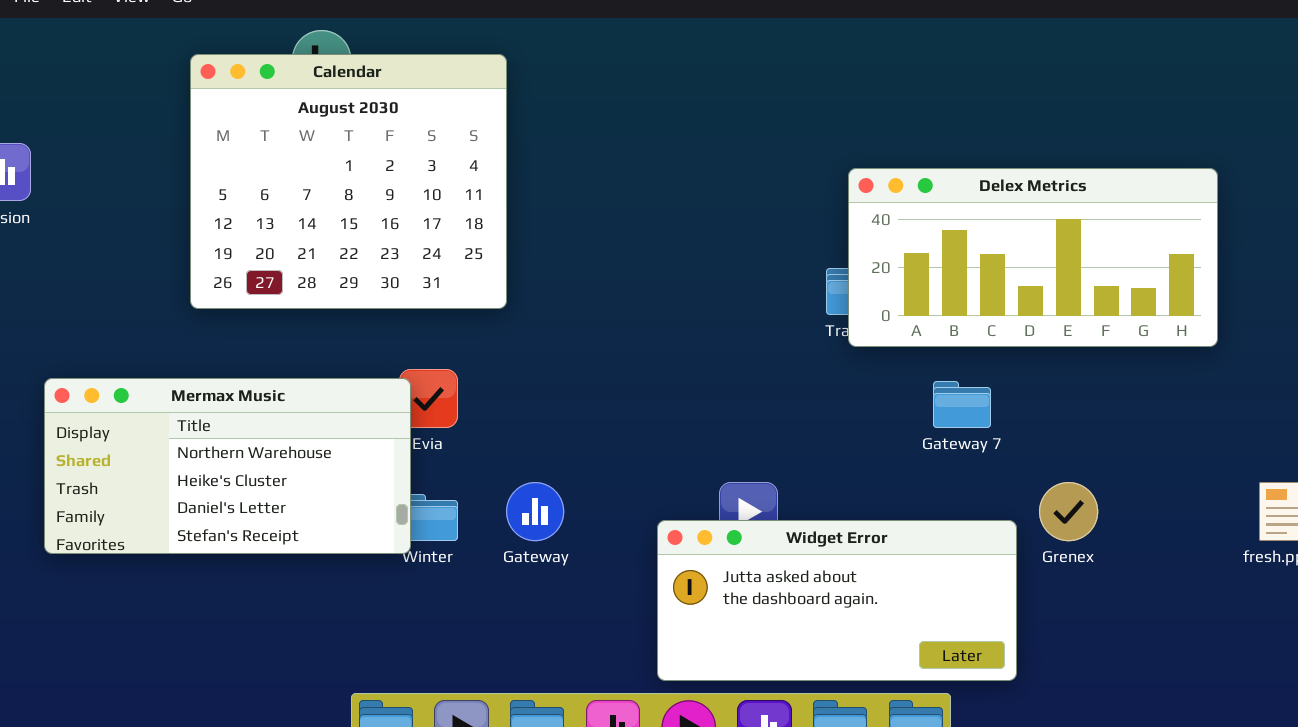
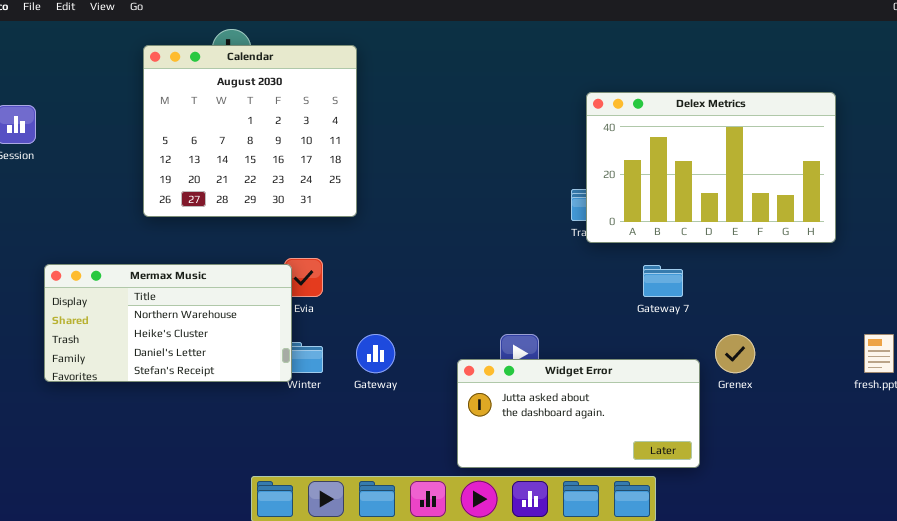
Delex Metrics: [848,168,1218,347] -> [586,92,836,243], resized

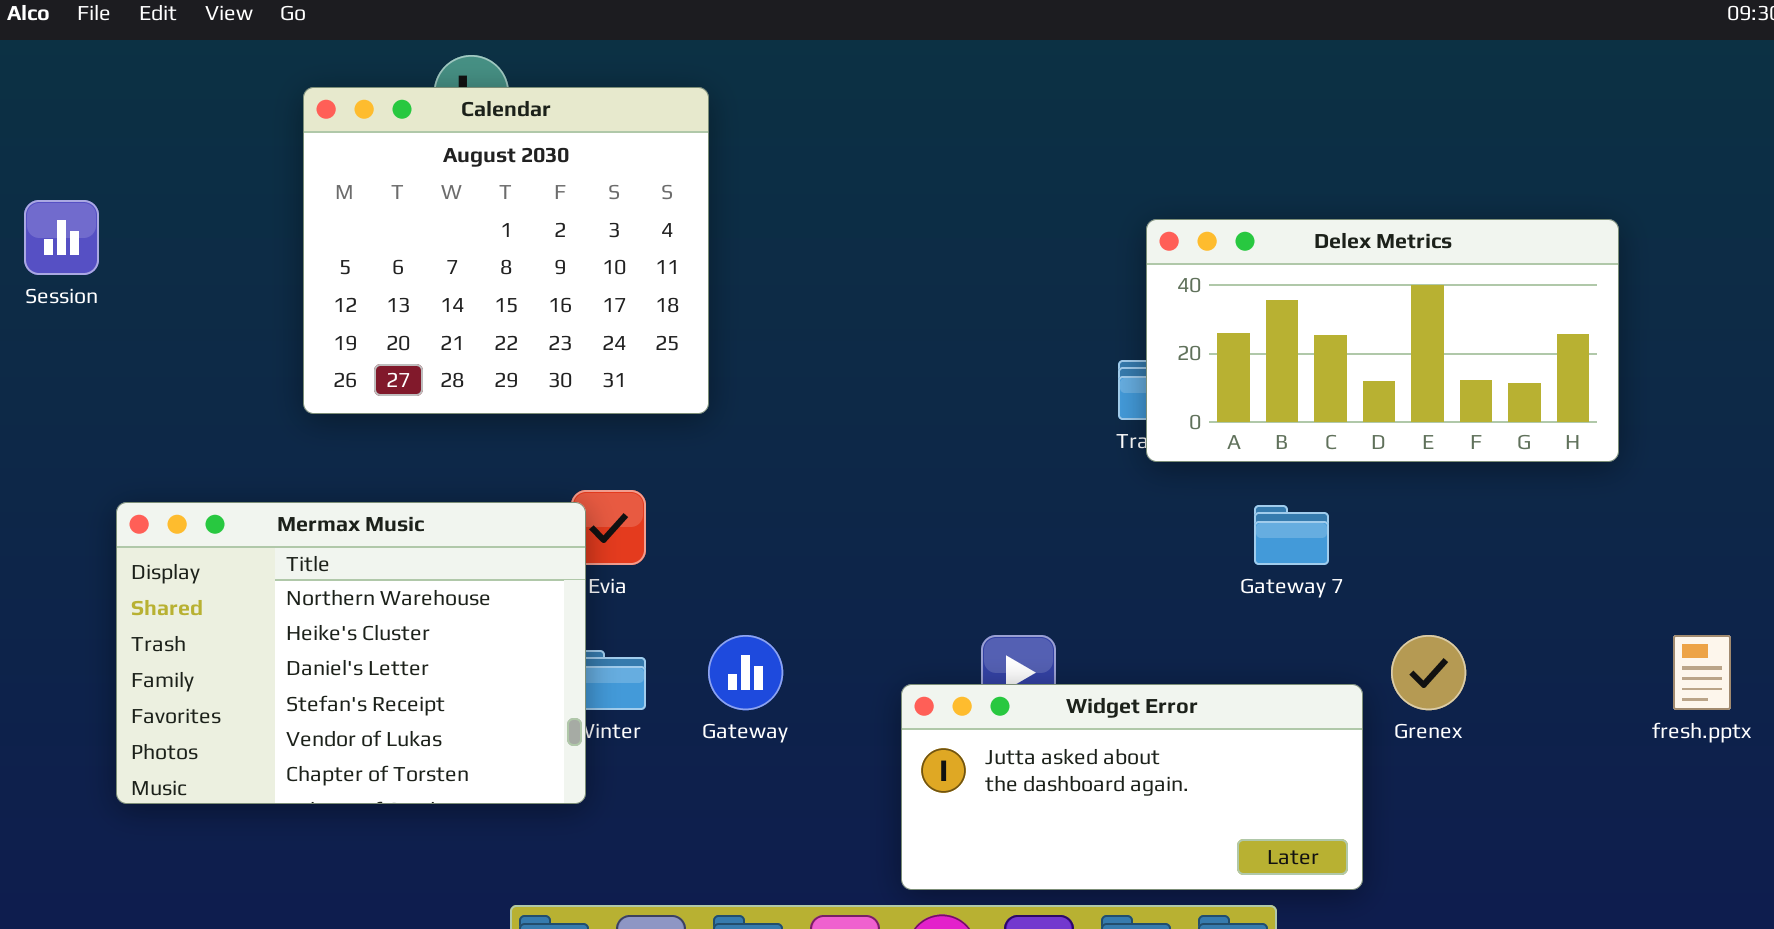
Delex Metrics: [586,92,836,243] -> [1146,219,1619,462], resized
Mermax Music: [44,264,292,382] -> [116,502,586,804], resized

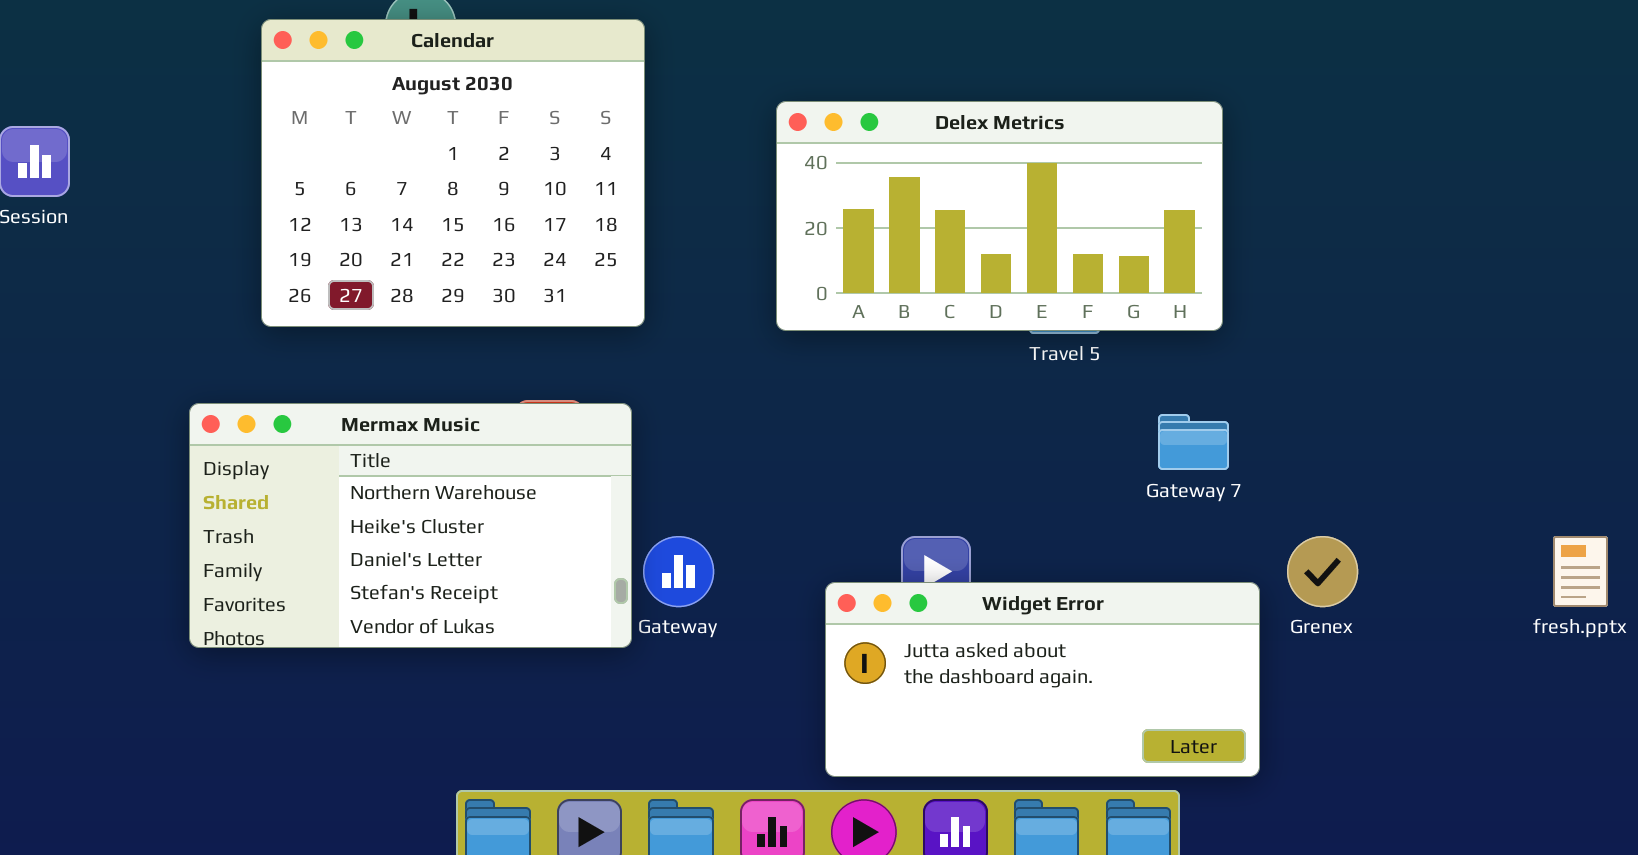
Delex Metrics: [1146,219,1619,462] -> [776,101,1223,331], moved
Mermax Music: [116,502,586,804] -> [189,403,632,648], moved, resized

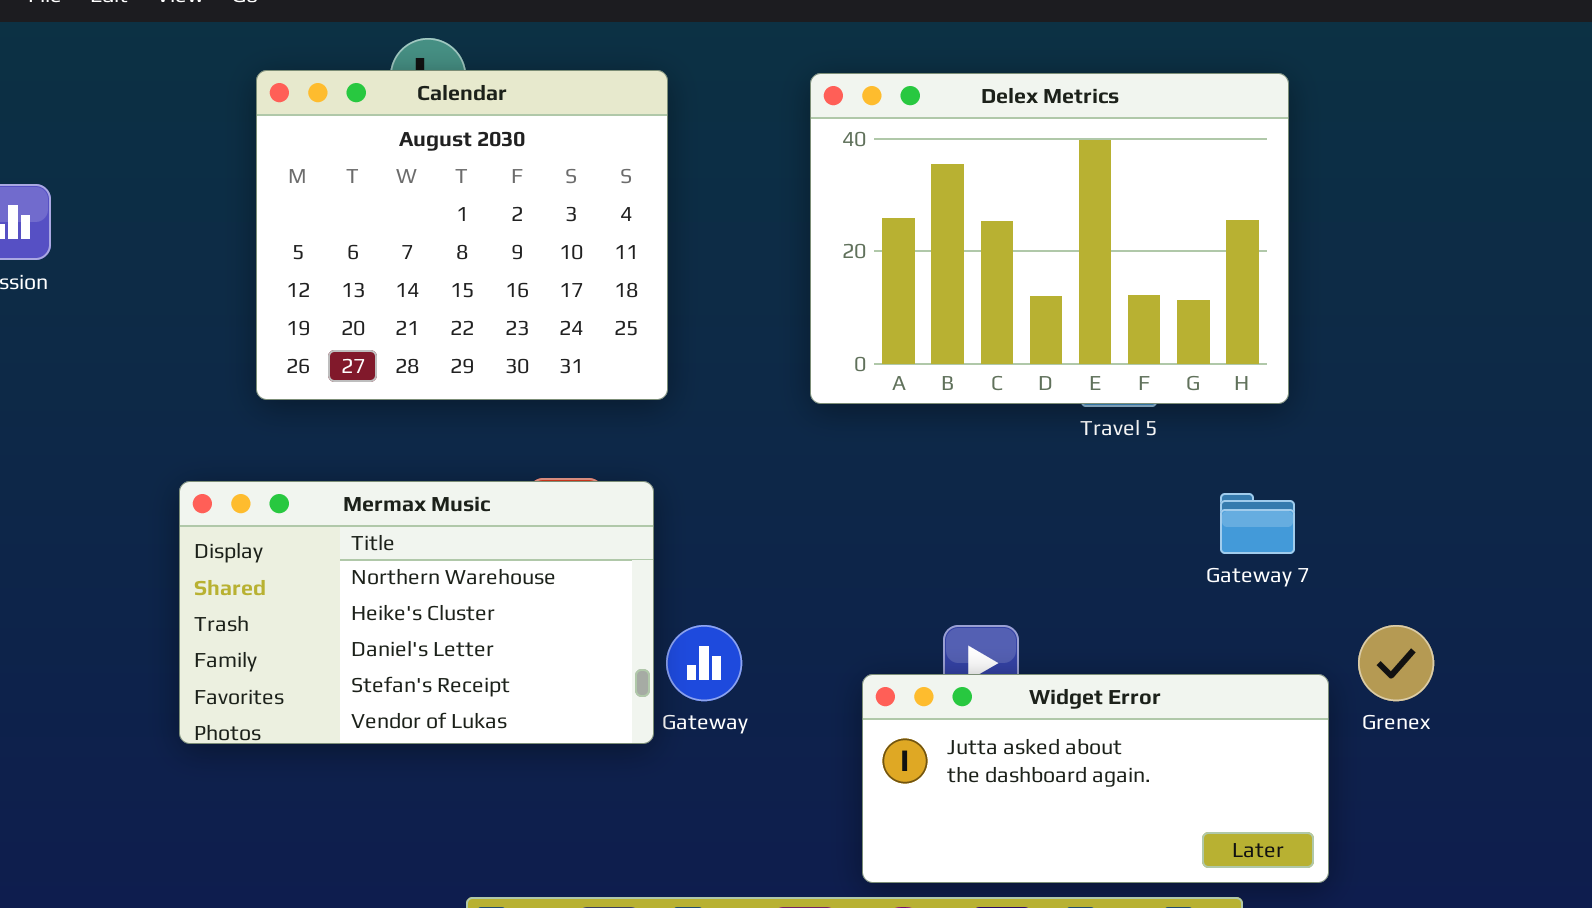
Delex Metrics: [776,101,1223,331] -> [810,73,1289,404], resized

